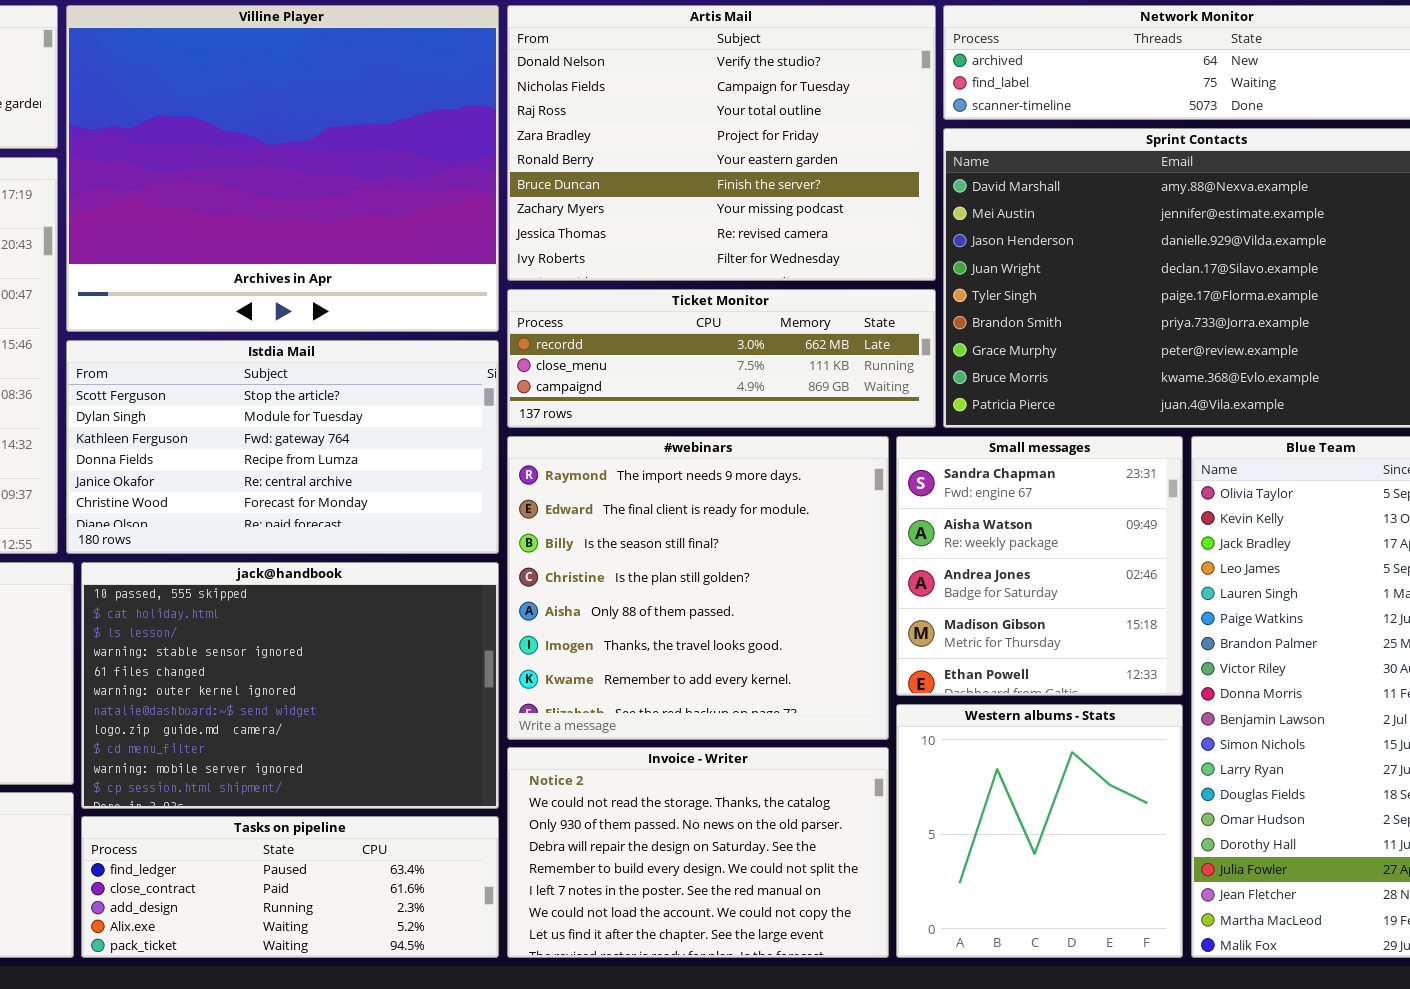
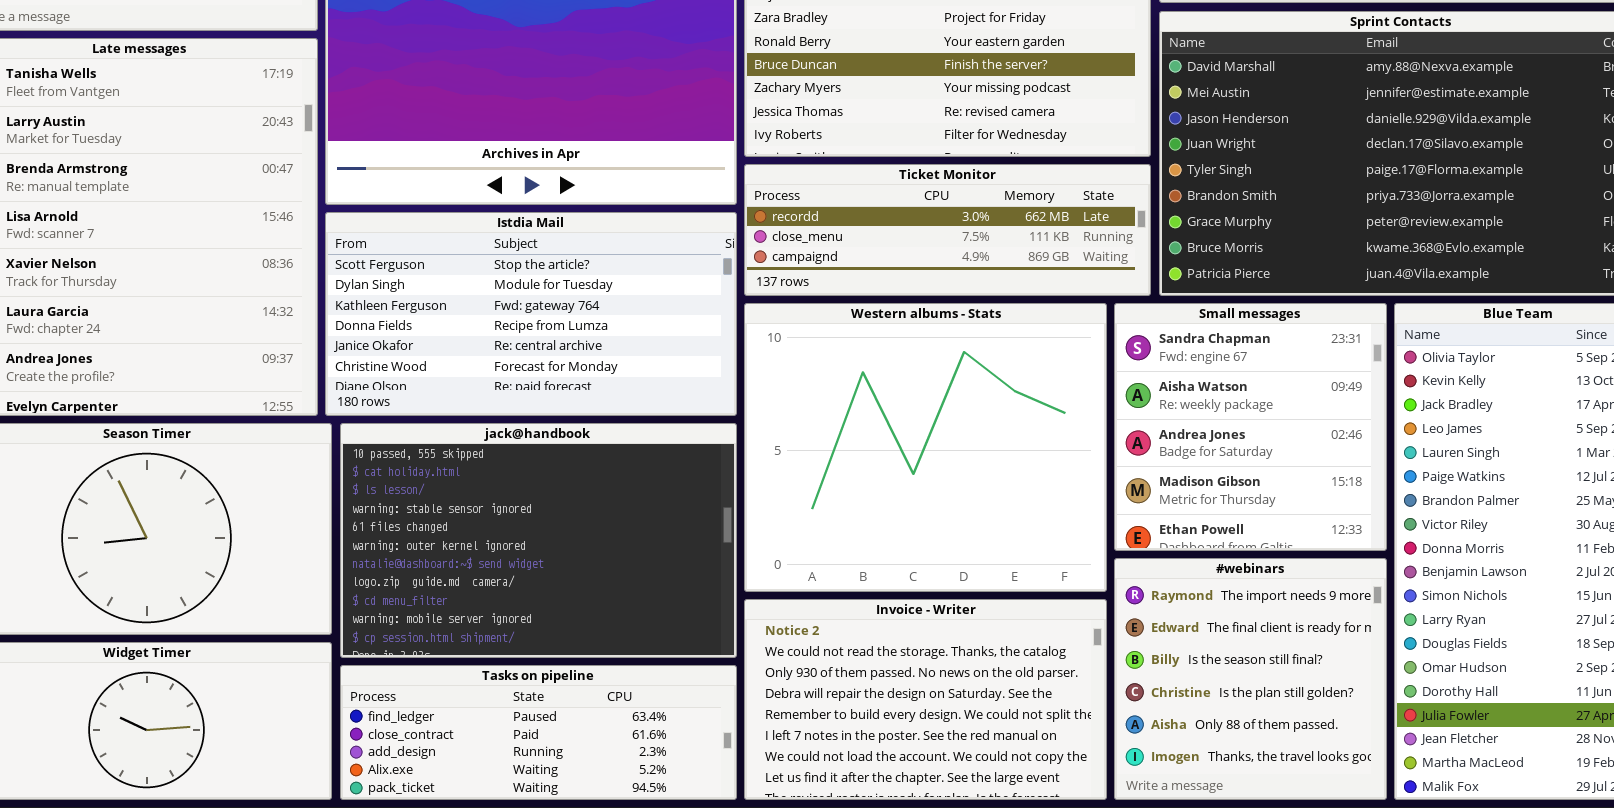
#webinars: [507,436,889,740] -> [1114,558,1387,800], moved, resized
Western albums - Stats: [896,704,1183,958] -> [744,303,1107,592], moved, resized

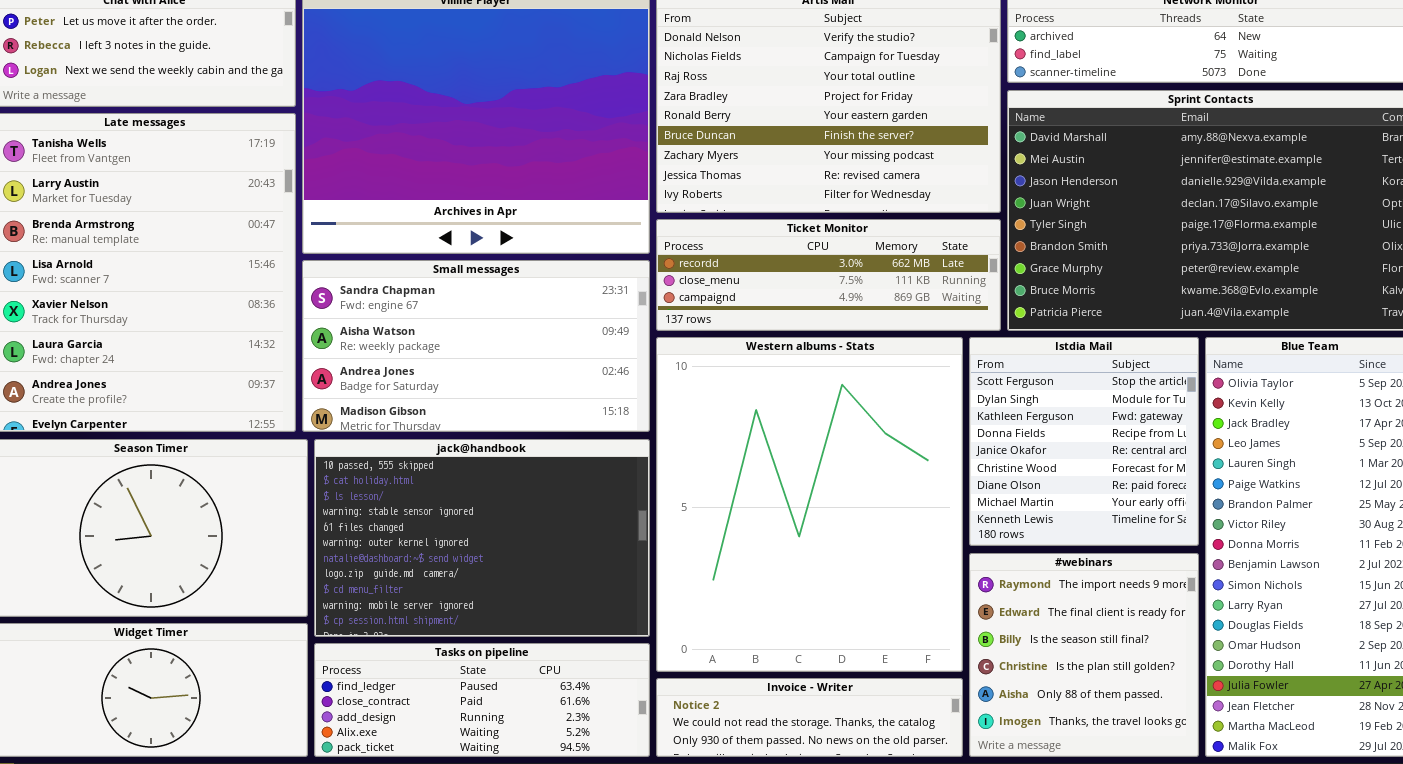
Istdia Mail: [325,212,737,416] -> [969,337,1199,546], moved, resized
Western albums - Stats: [744,303,1107,592] -> [656,337,963,672], resized
Small messages: [1114,303,1387,551] -> [302,260,650,432], moved, resized
Invoice - Writer: [744,599,1107,800] -> [656,678,963,757], resized

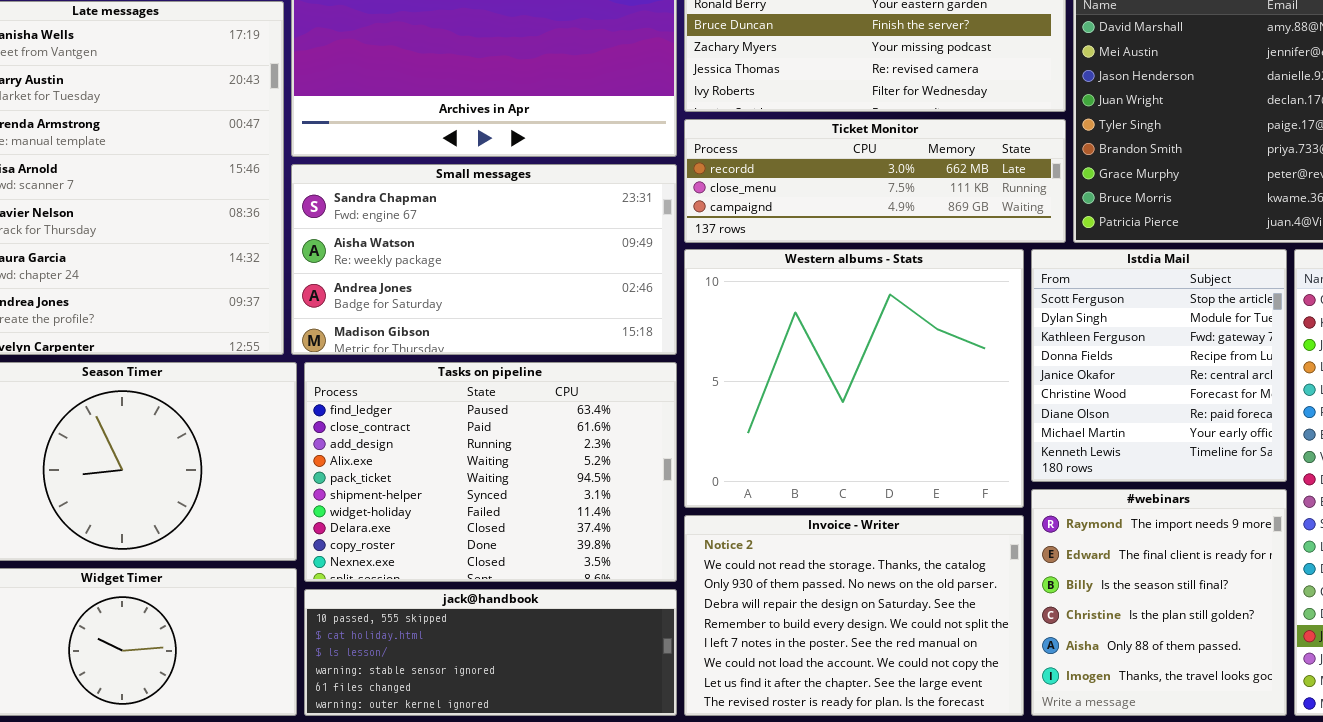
Western albums - Stats: [656,337,963,672] -> [684,249,1024,508], resized
jack@handbook: [314,439,650,637] -> [304,589,677,716], moved, resized
Tasks on pipeline: [314,643,650,757] -> [304,362,677,582], moved, resized
Invoice - Writer: [656,678,963,757] -> [684,515,1024,716], resized

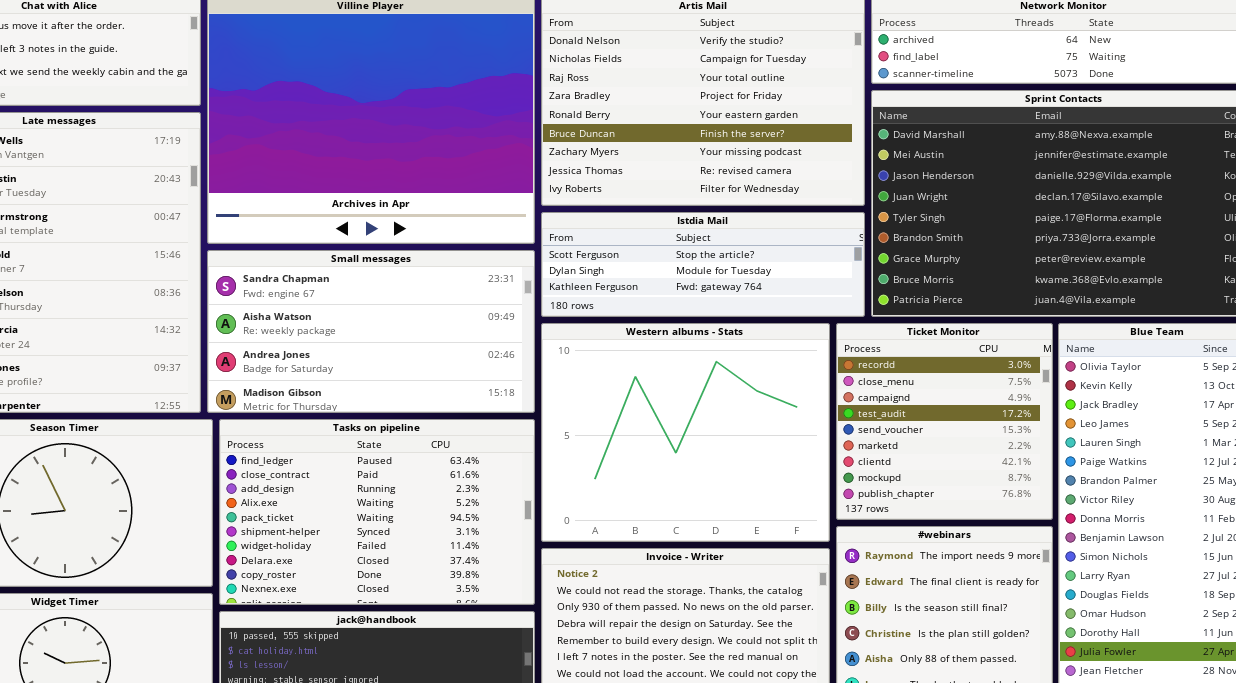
Ticket Monitor: [684,119,1066,243] -> [836,323,1053,520], moved, resized
Istdia Mail: [1031,249,1287,482] -> [541,212,865,317], moved, resized

